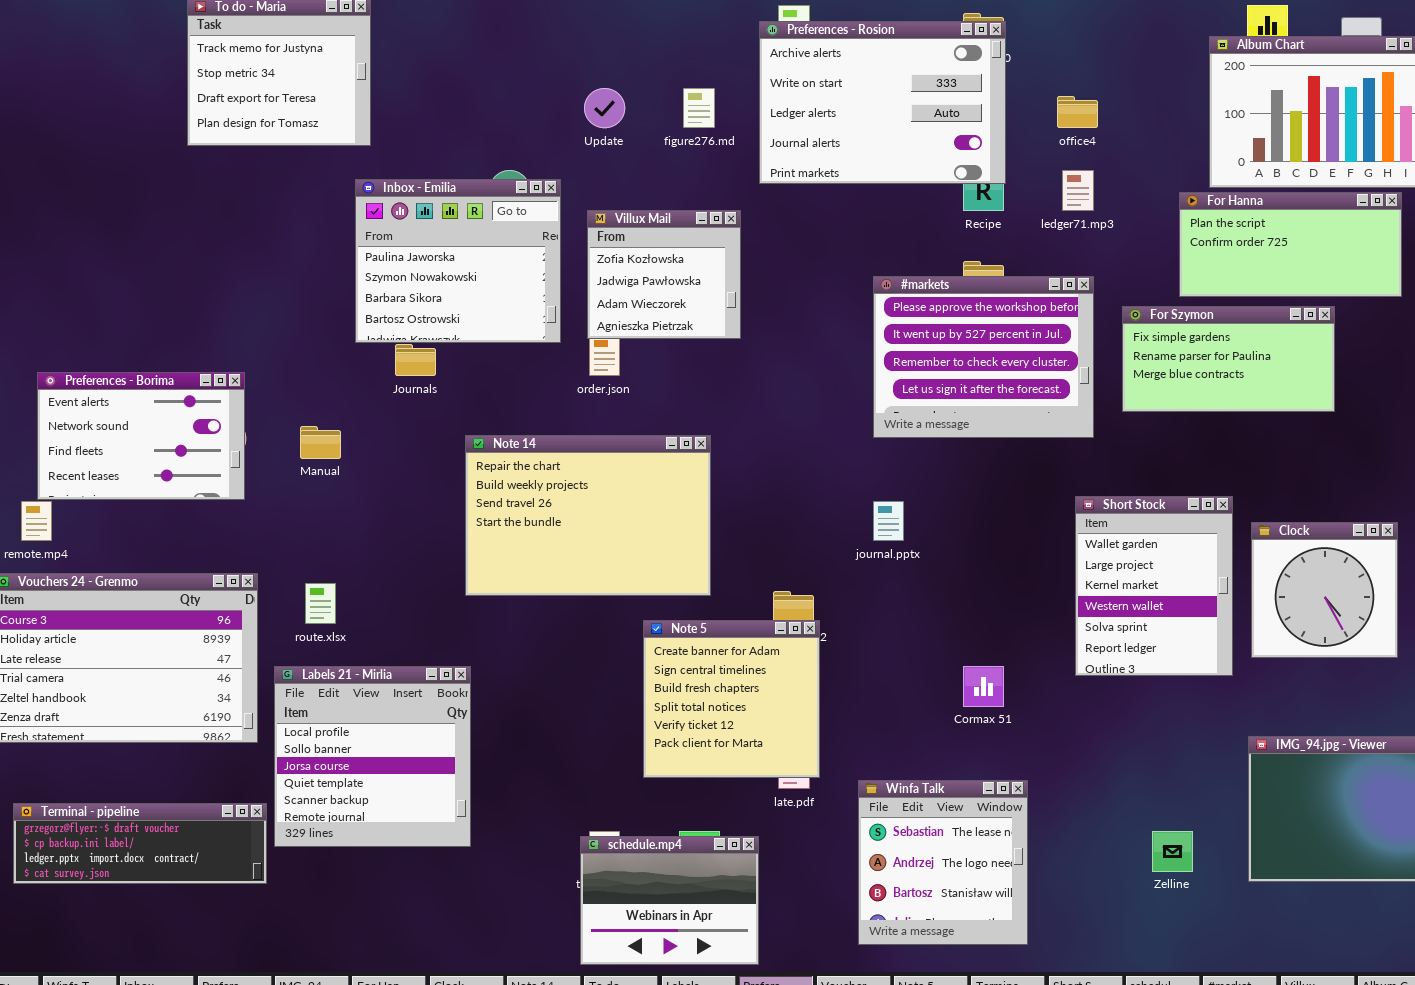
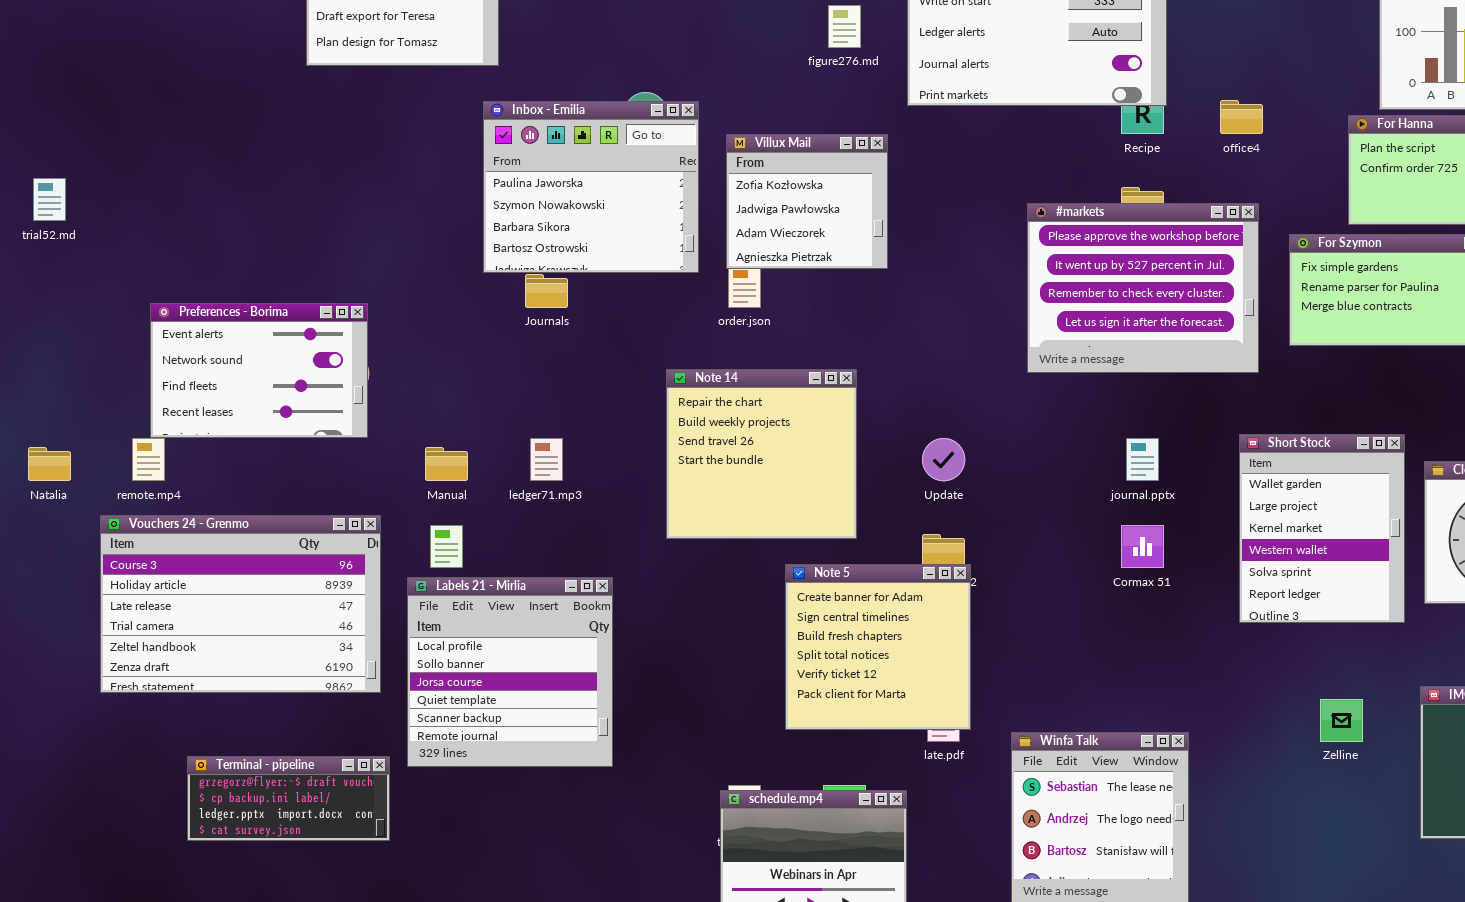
Update: [584,88,625,128] -> [922,438,965,481], moved
office4: [1057,96,1098,128] -> [1220,100,1263,134], moved
ledger71.mp3: [1062,170,1094,211] -> [530,438,563,481], moved
Manual: [300,426,341,459] -> [425,447,468,481], moved
Note 14: [465,435,711,596] -> [666,369,857,539], resized
journal.pptx: [873,501,904,541] -> [1126,438,1159,481], moved
Labels 21 - Mirlia: [274,666,471,847] -> [407,577,613,767], moved
Cormax 51: [963,666,1004,707] -> [1121,525,1164,568], moved
Terminal - pipeline: [13,803,267,884] -> [187,756,390,841], resized
Zelline: [1152,831,1193,872] -> [1320,699,1363,742], moved

